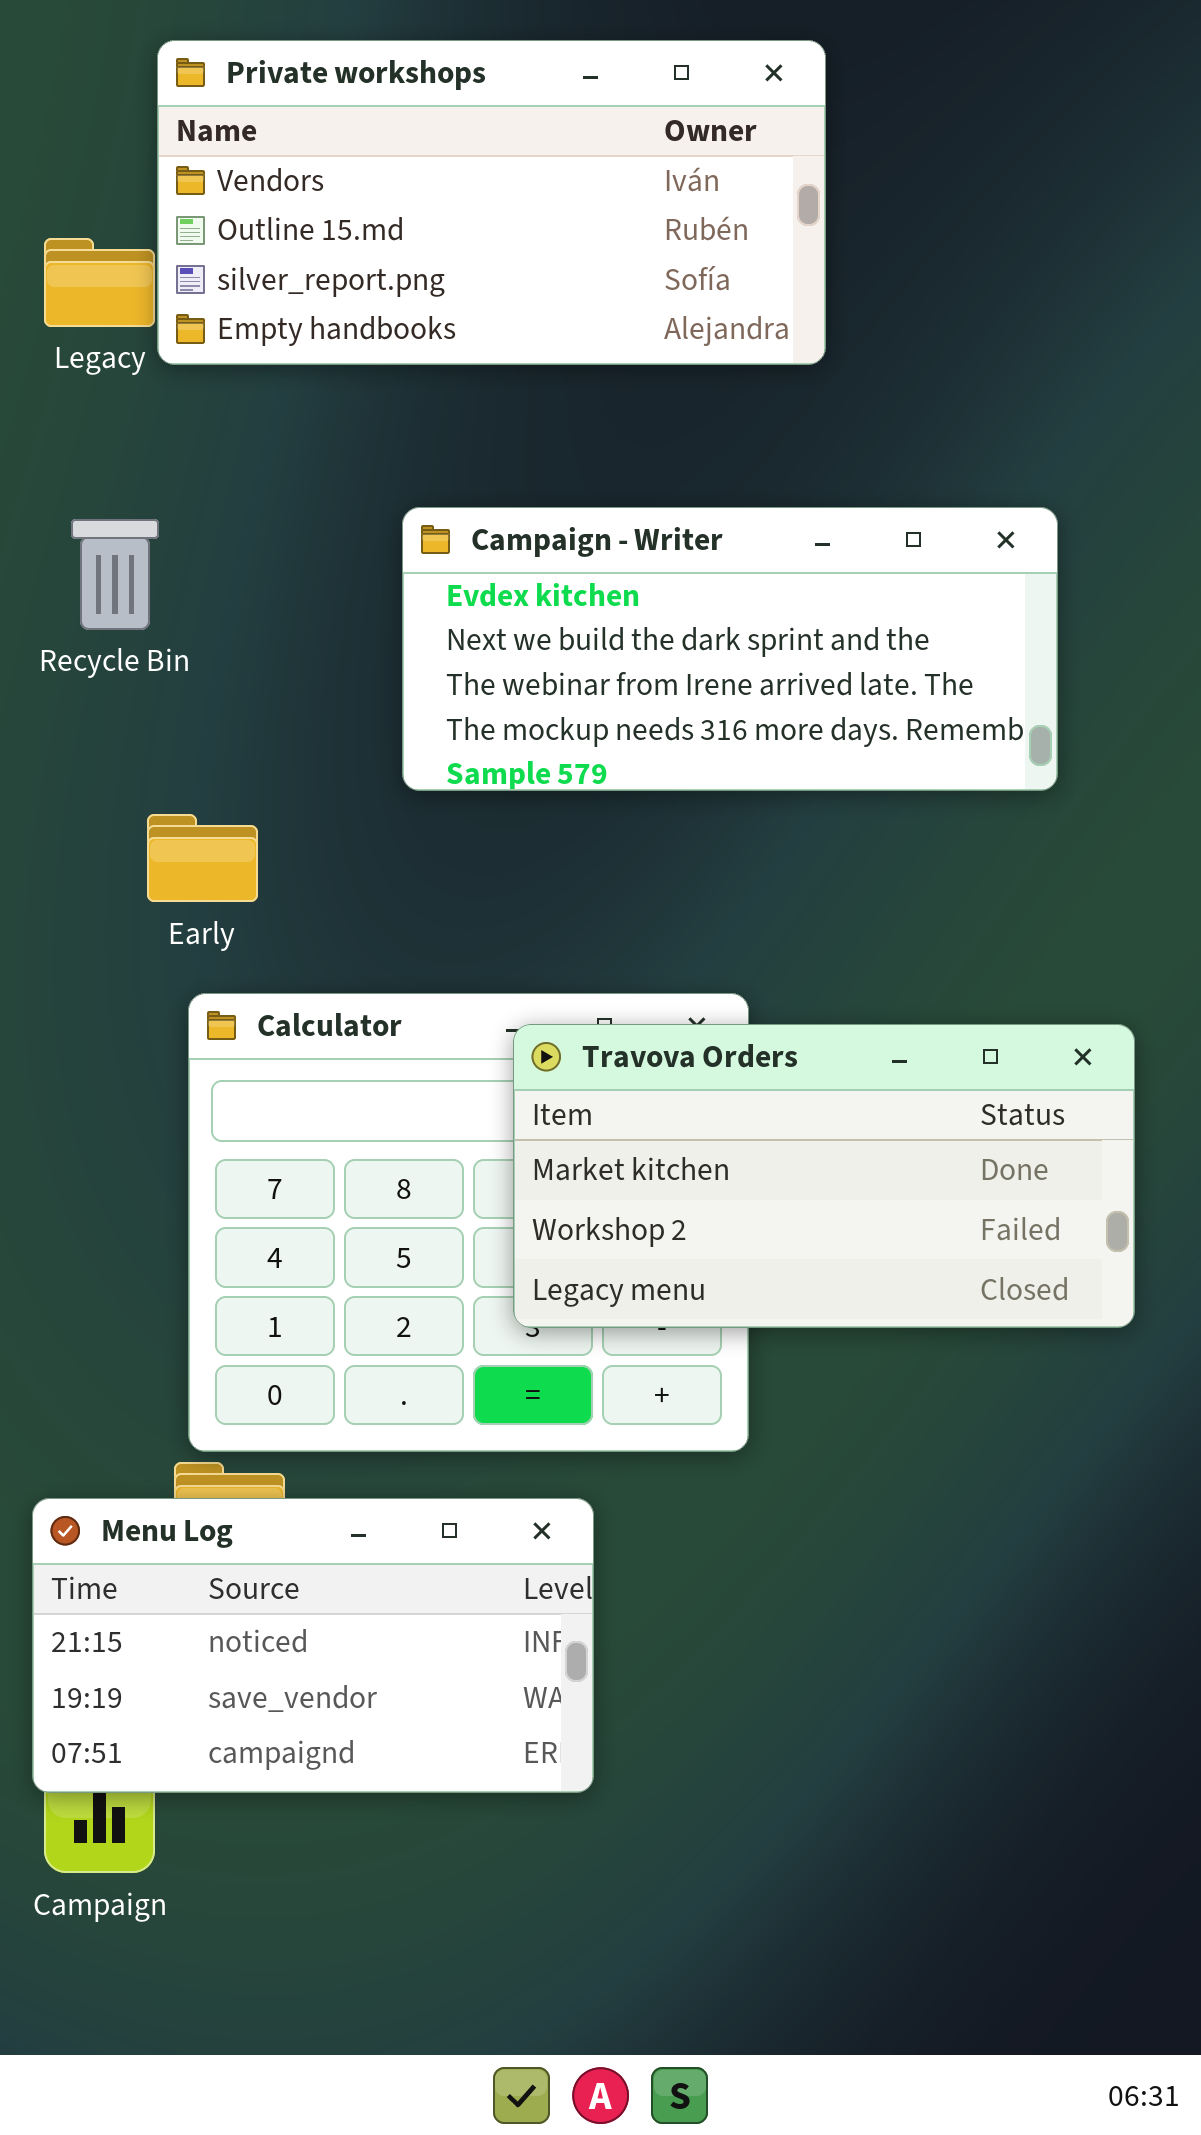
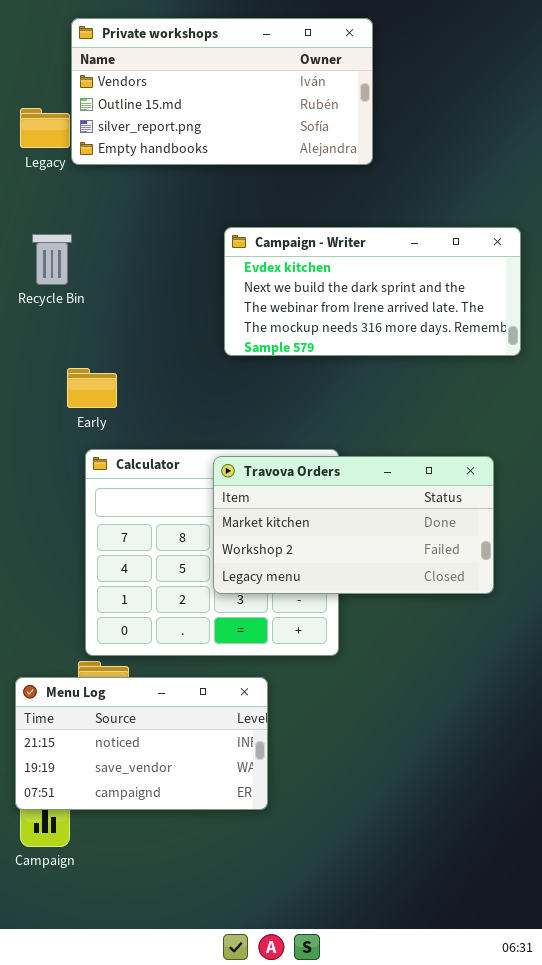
Campaign - Writer: [402,507,1058,791] -> [224,227,521,356], moved
Travova Orders: [513,1024,1135,1328] -> [213,456,494,594], moved

